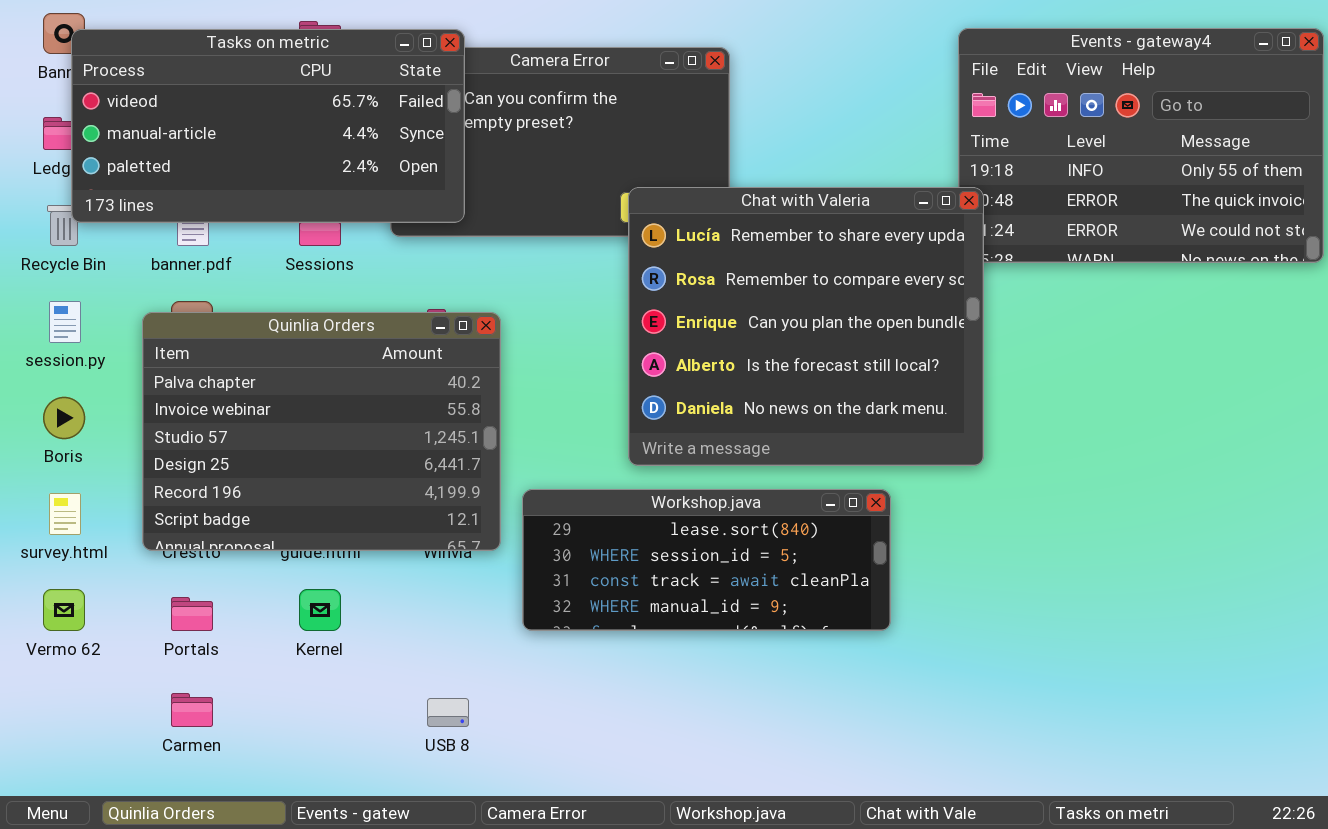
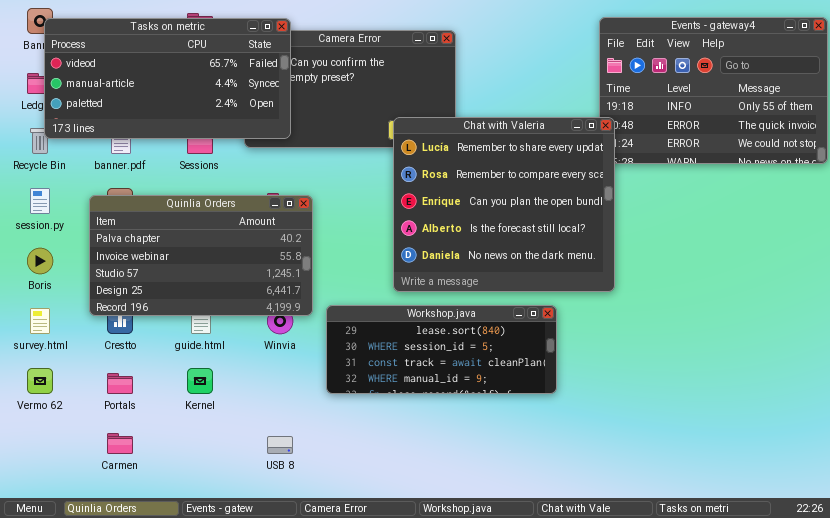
Quinlia Orders: [142,312,501,551] -> [89,195,313,316], resized

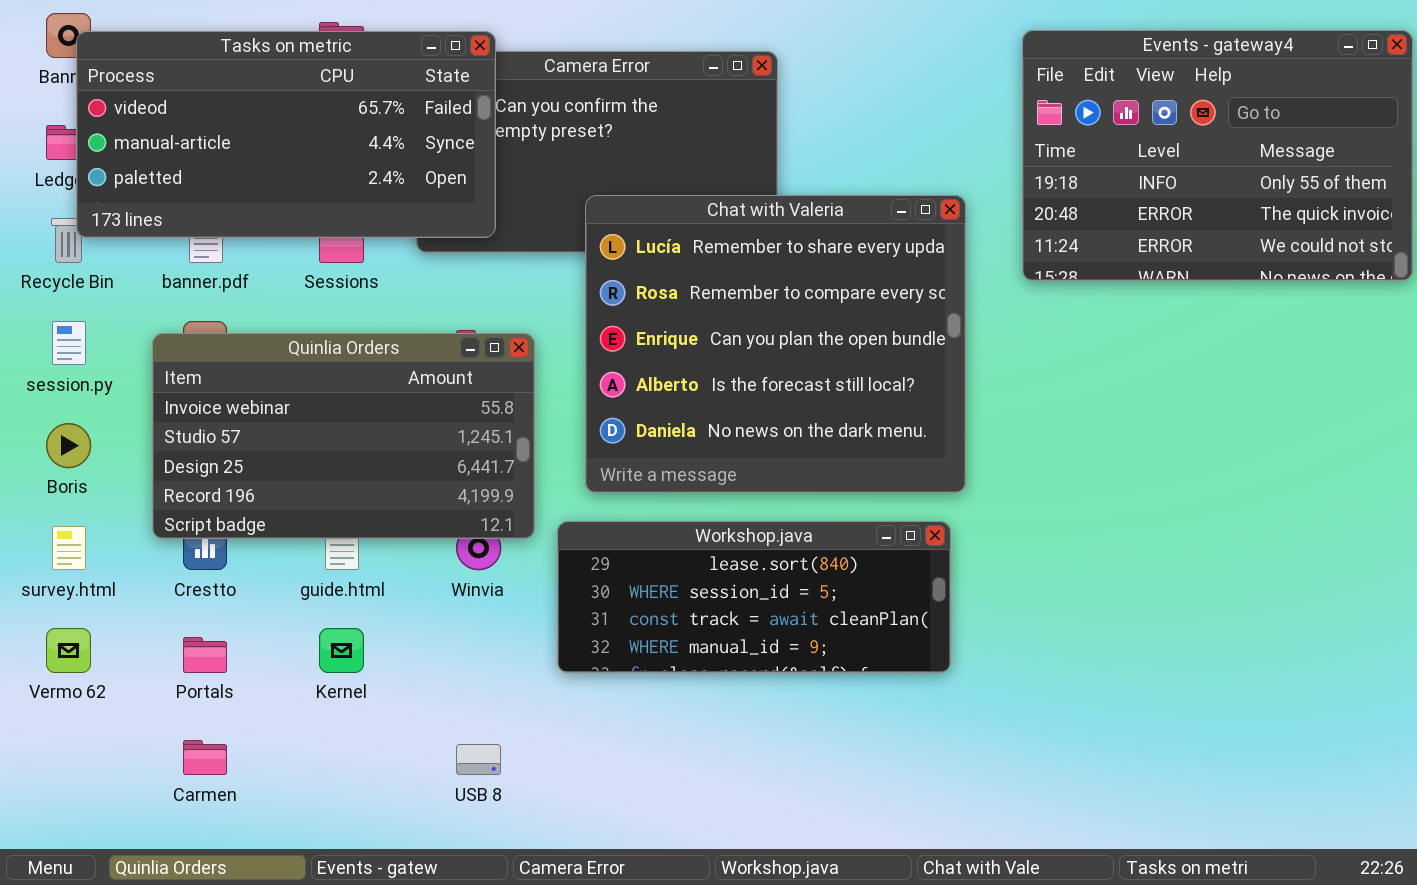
Chat with Valeria: [393,117,615,292] -> [585,195,966,493], moved
Quinlia Orders: [89,195,313,316] -> [152,333,535,539], scrolled down 1 row

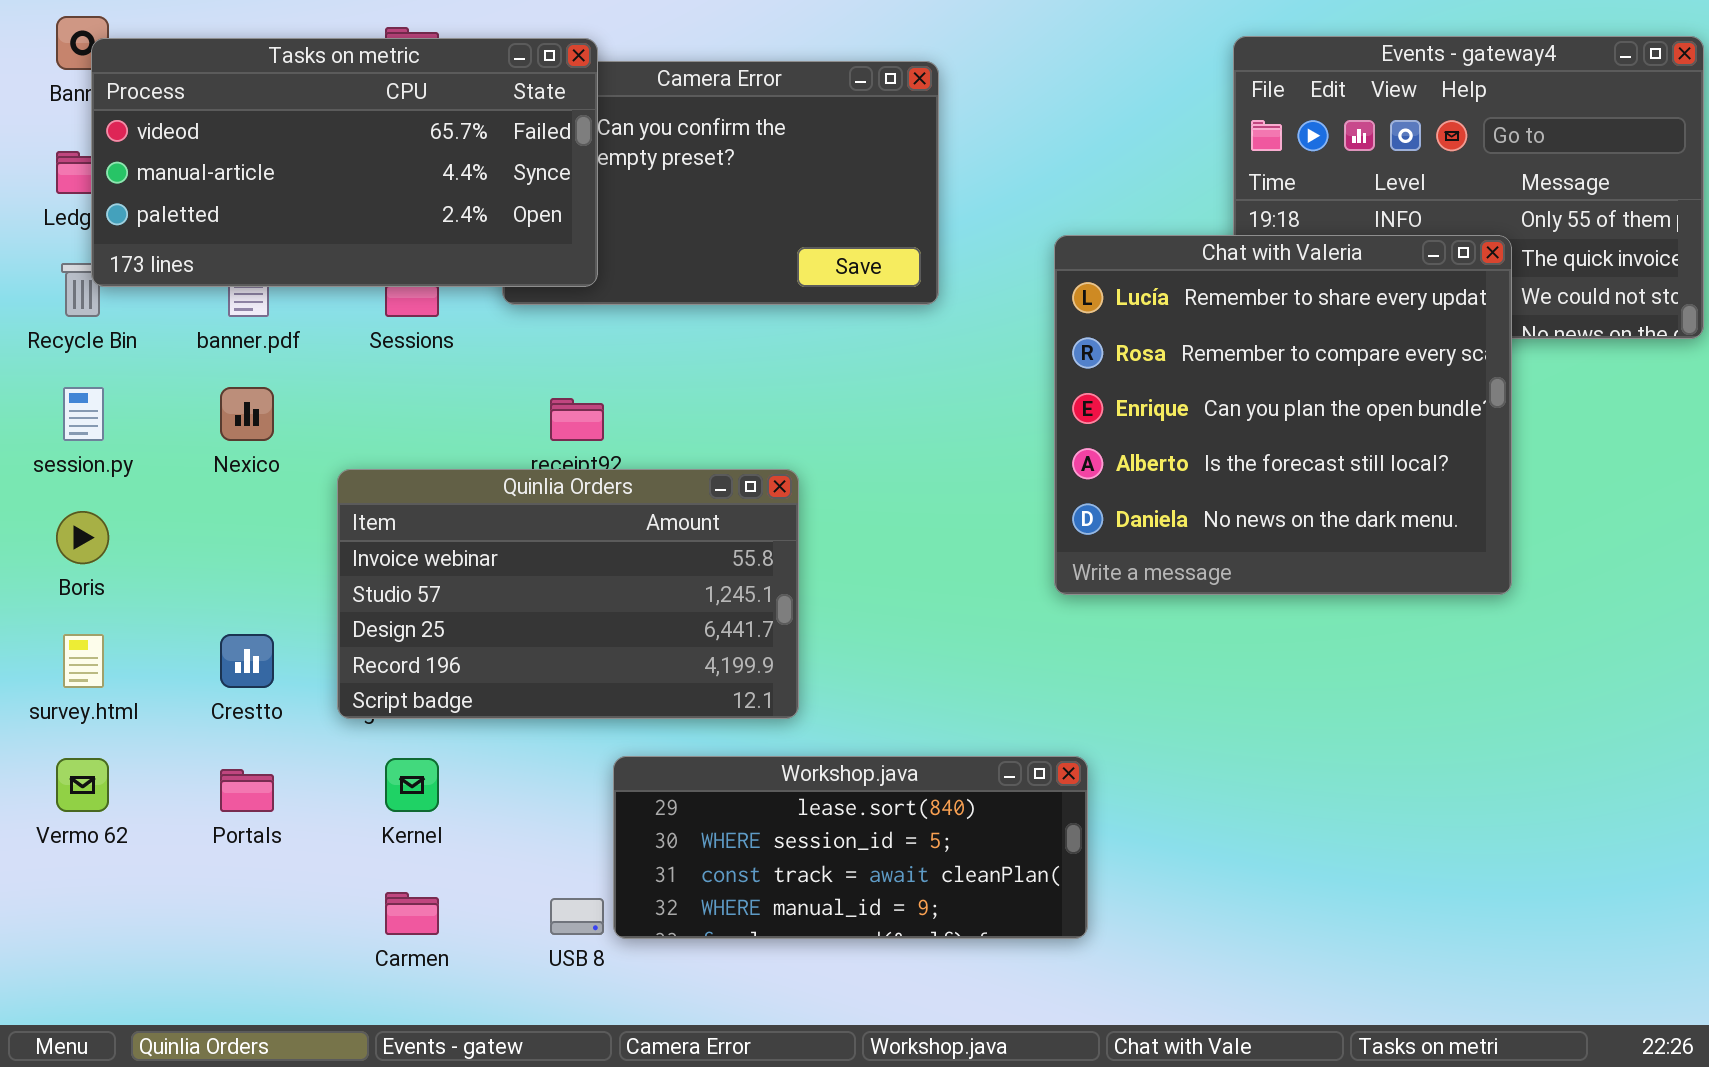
Chat with Valeria: [585,195,966,493] -> [1054,235,1512,595], moved
Quinlia Orders: [152,333,535,539] -> [337,469,799,719], moved
Workshop.java: [557,521,951,673] -> [613,756,1088,939], moved
Carmen: [183,740,227,775] -> [385,892,439,935], moved

